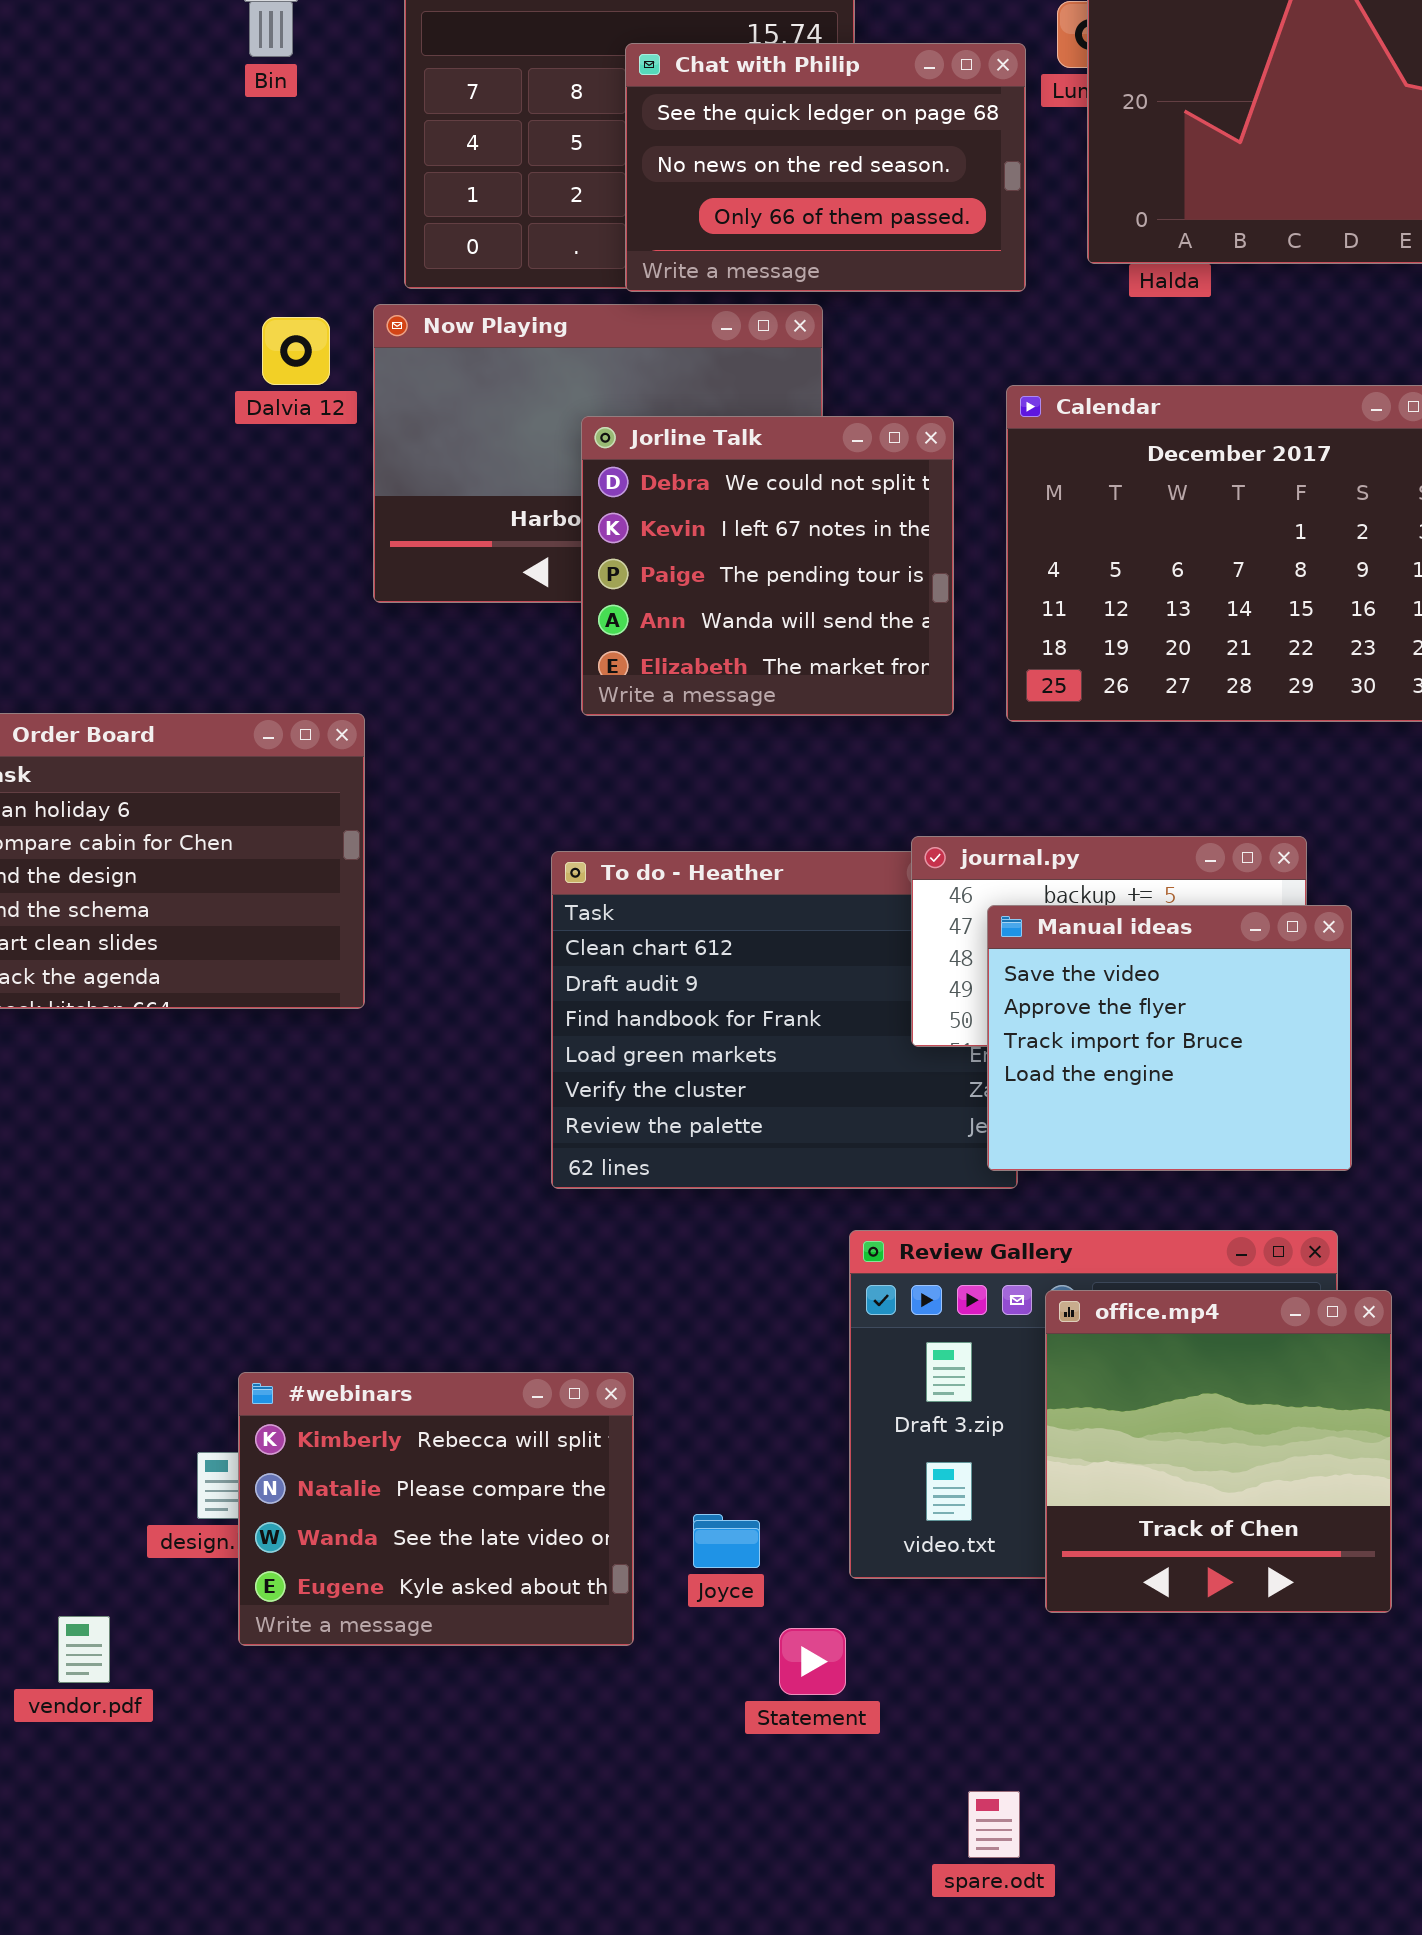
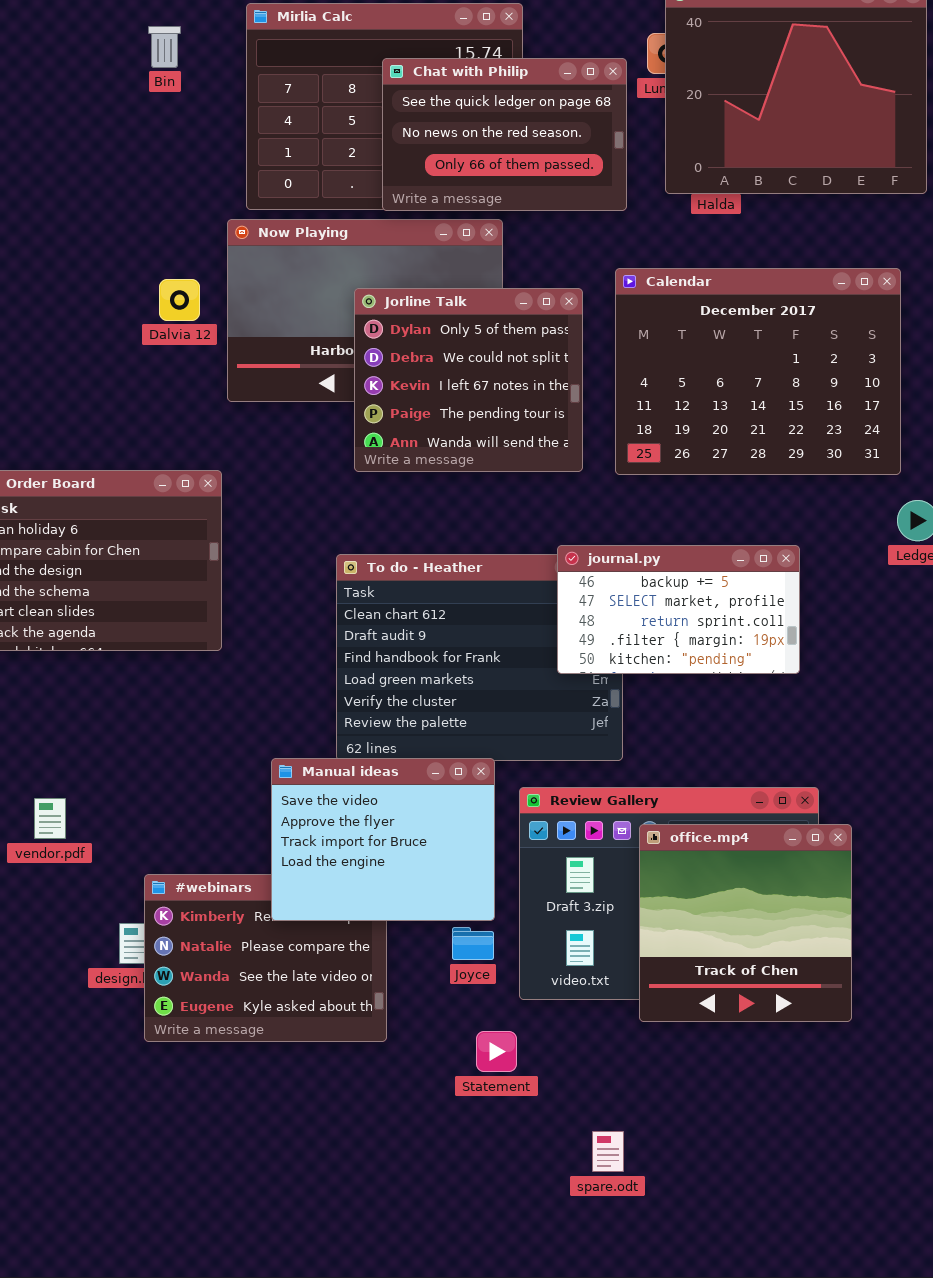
Dalvia 12: [262,317,330,385] -> [159,279,200,321], moved
Jorline Talk: [581,416,954,716] -> [354,288,583,472], scrolled up 1 row
Manual ideas: [987,905,1352,1171] -> [271,758,495,921], moved
Joyce: [693,1514,760,1568] -> [452,927,494,960], moved
vendor.pdf: [58,1616,110,1683] -> [34,798,66,839], moved

